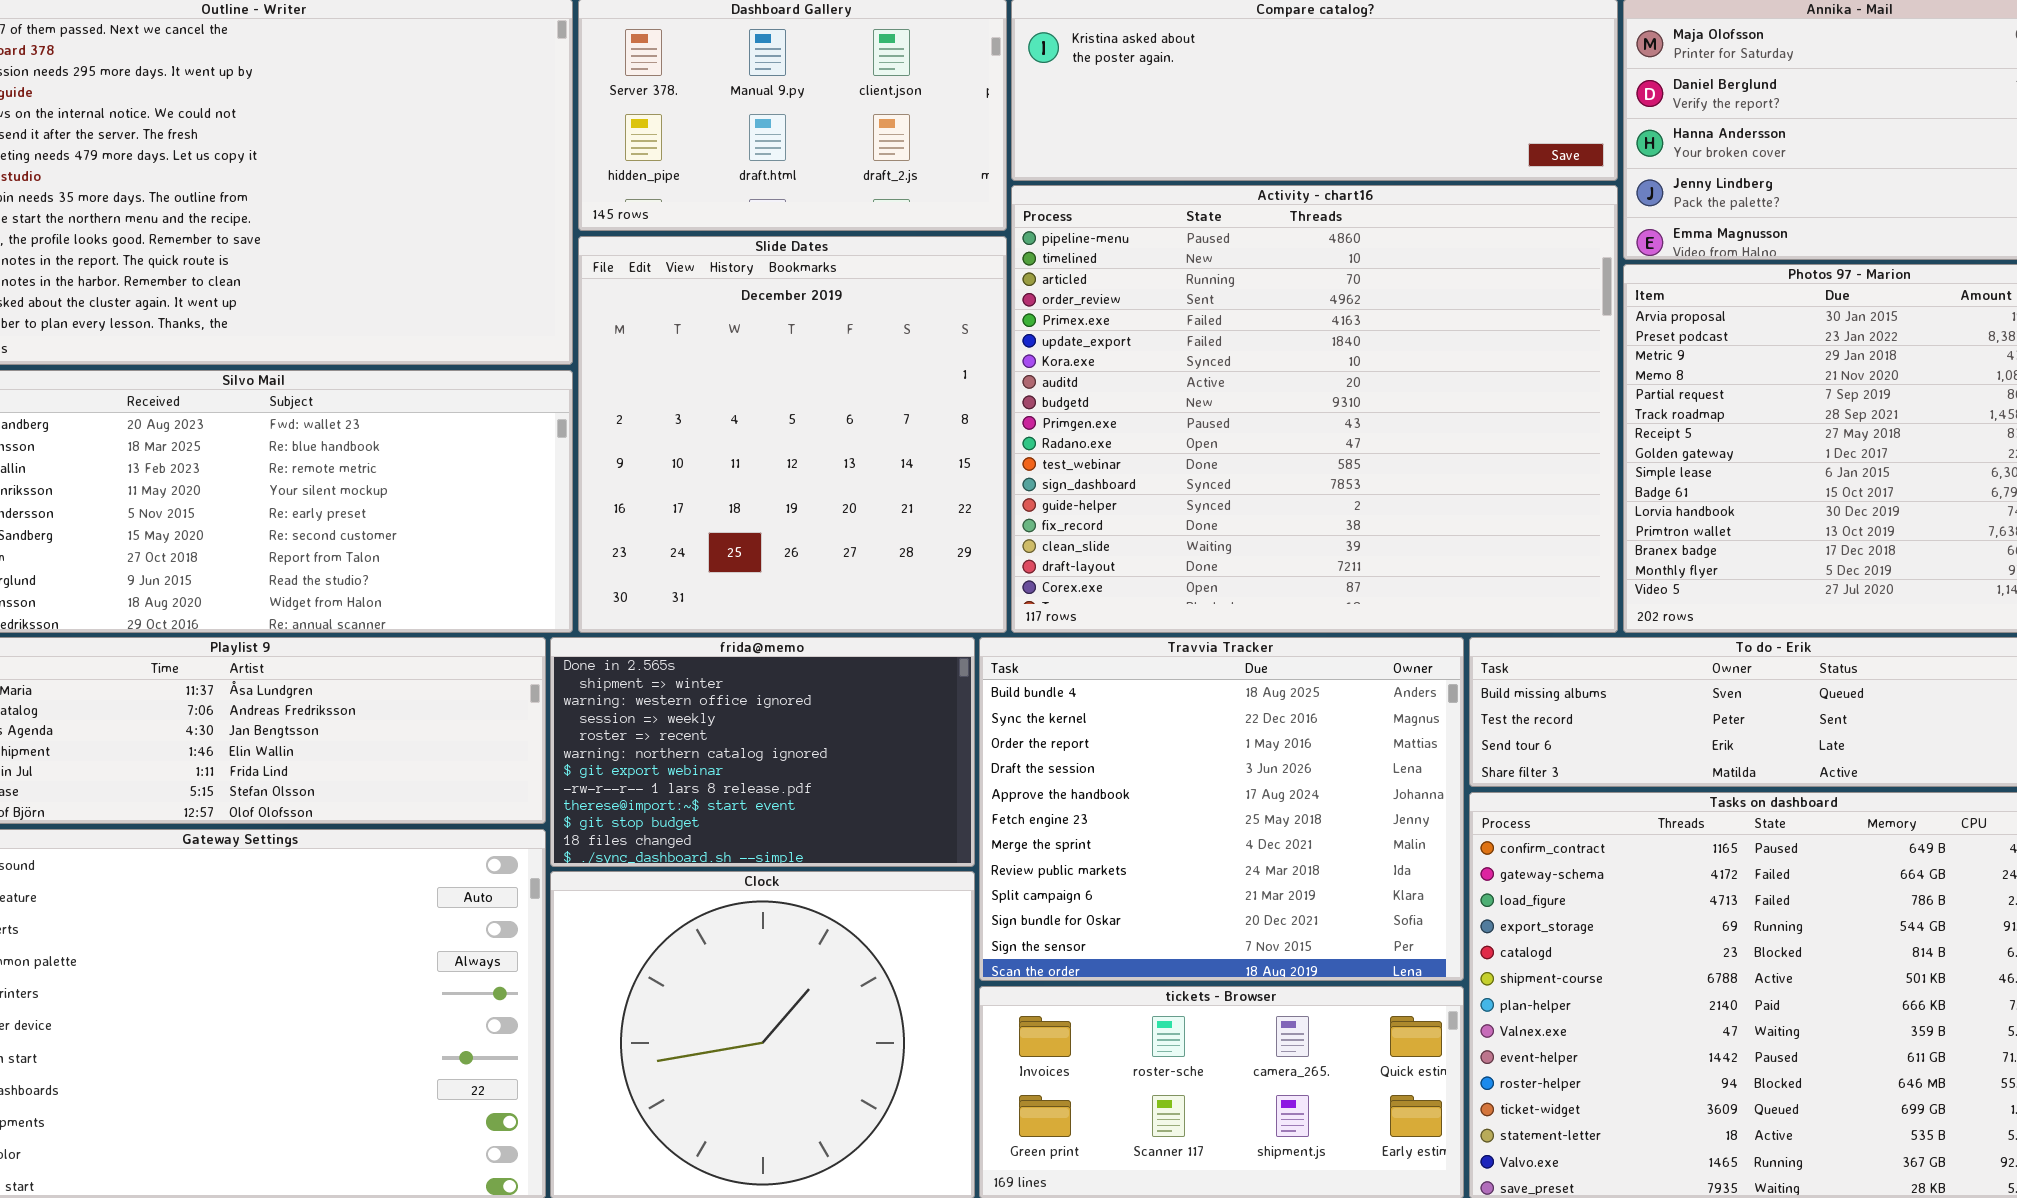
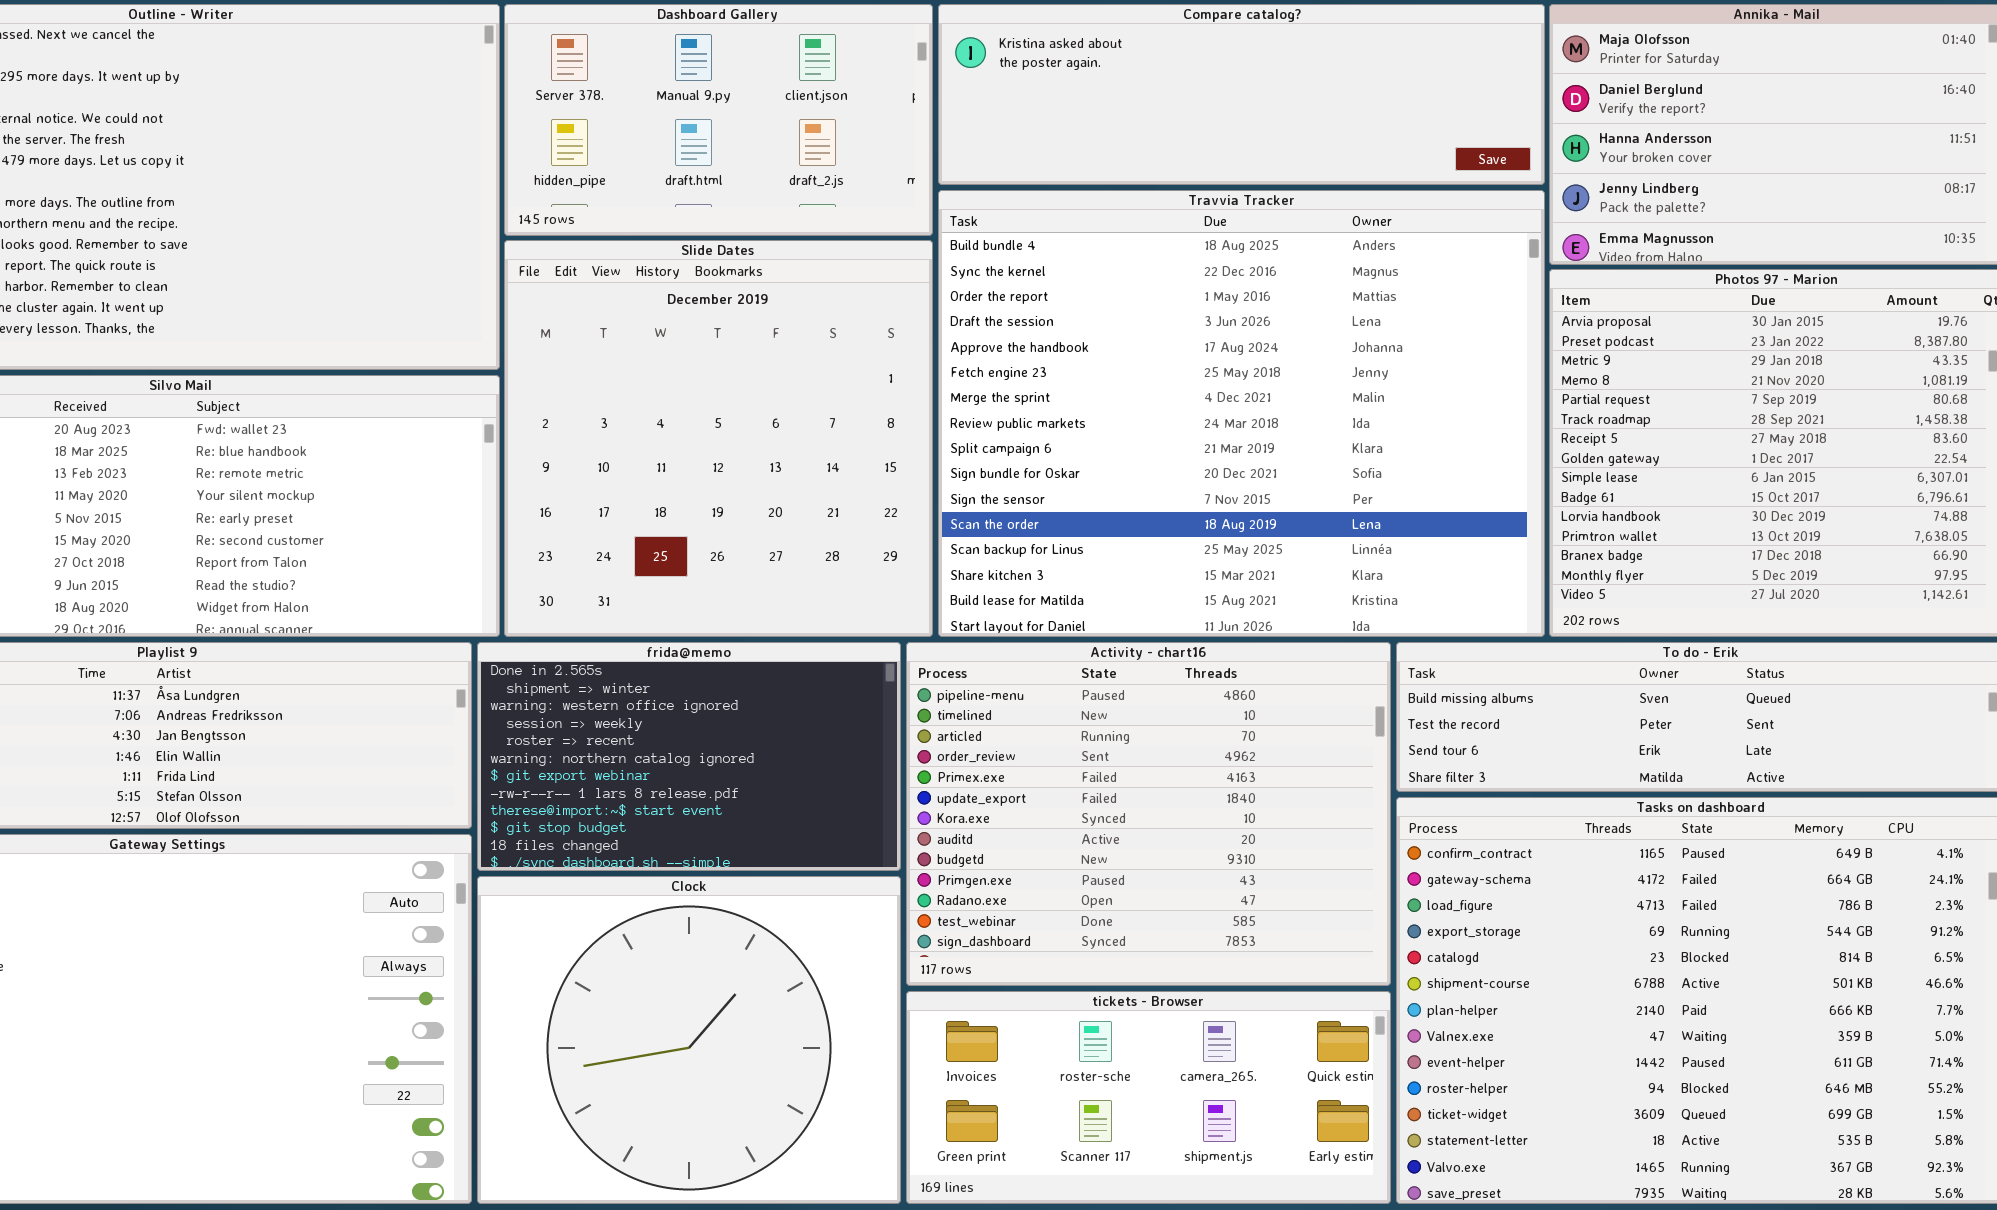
Activity - chart16: [1011,185,1618,633] -> [906,642,1391,986], moved, resized
Travvia Tracker: [979,637,1464,981] -> [938,190,1545,637], moved, resized

